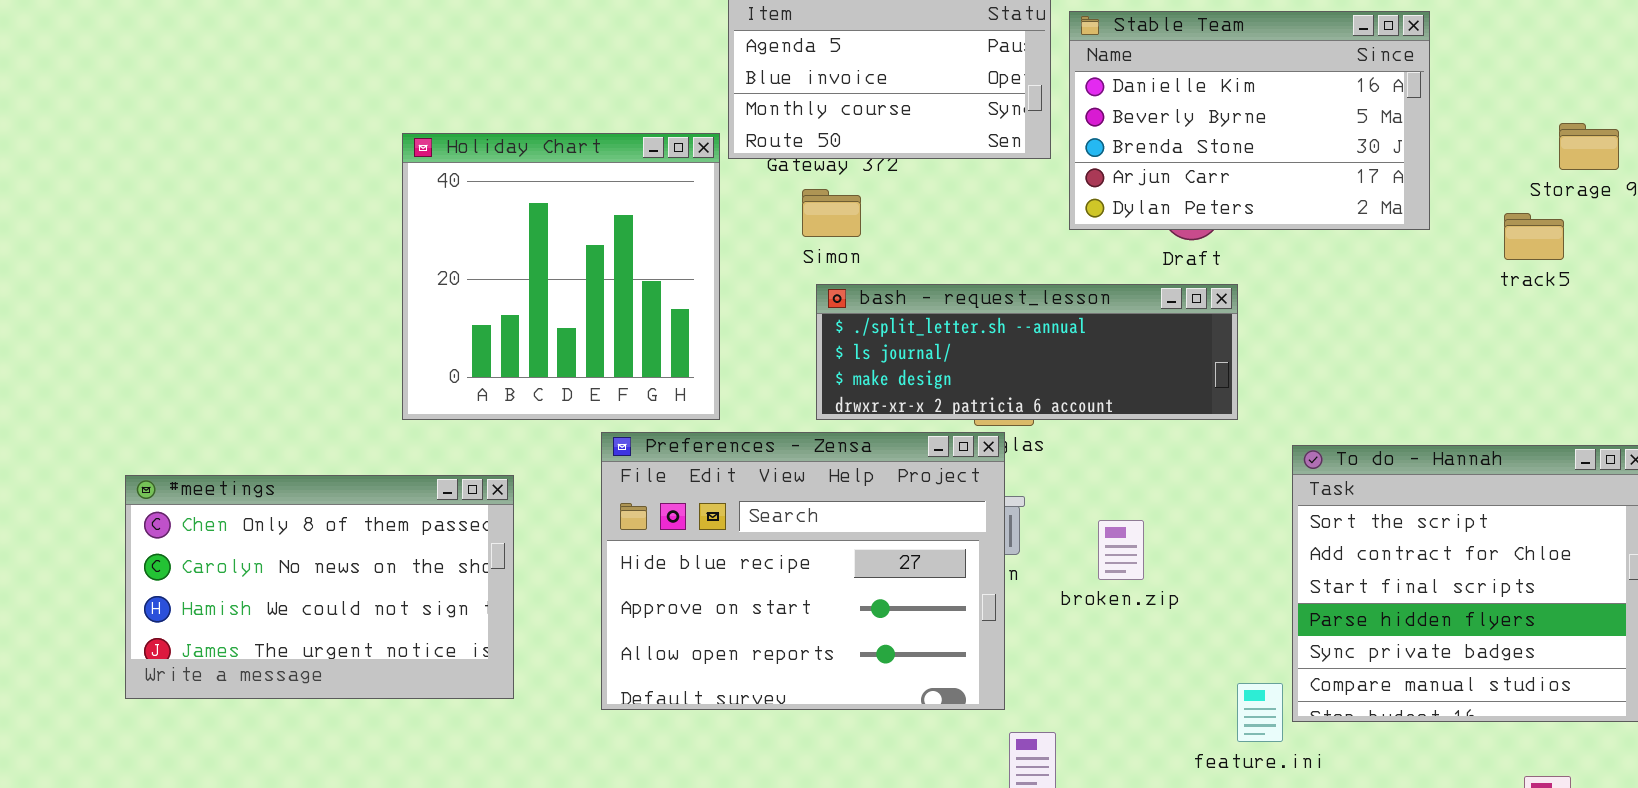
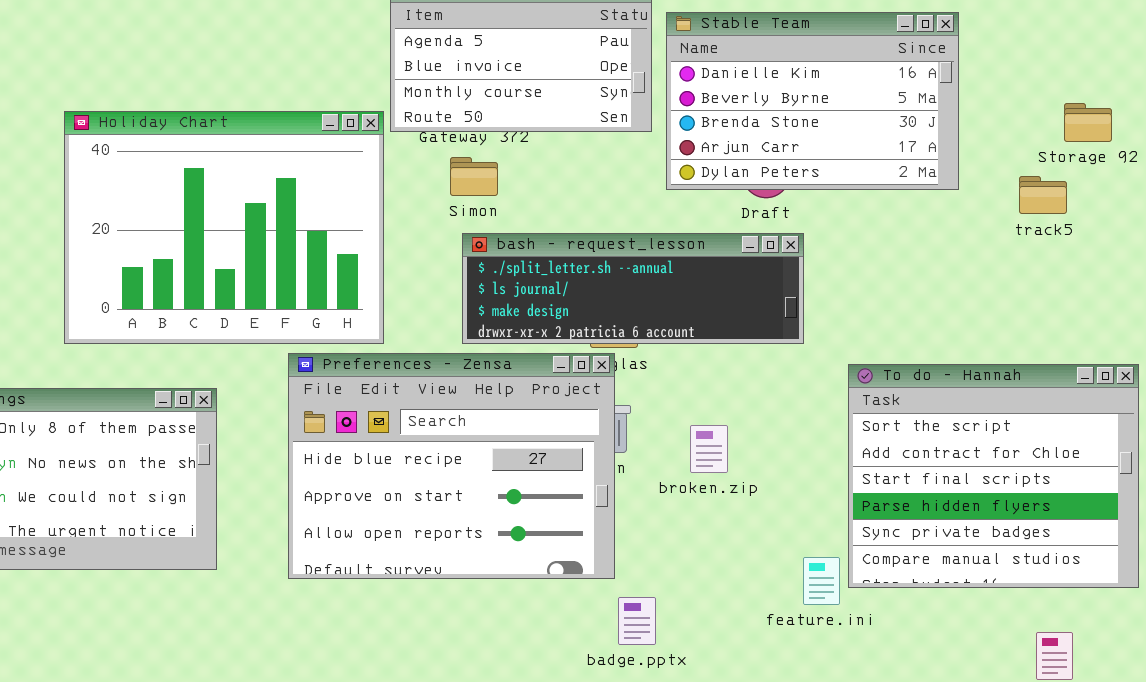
Holiday Chart: [402,133,720,420] -> [64,111,384,344], resized

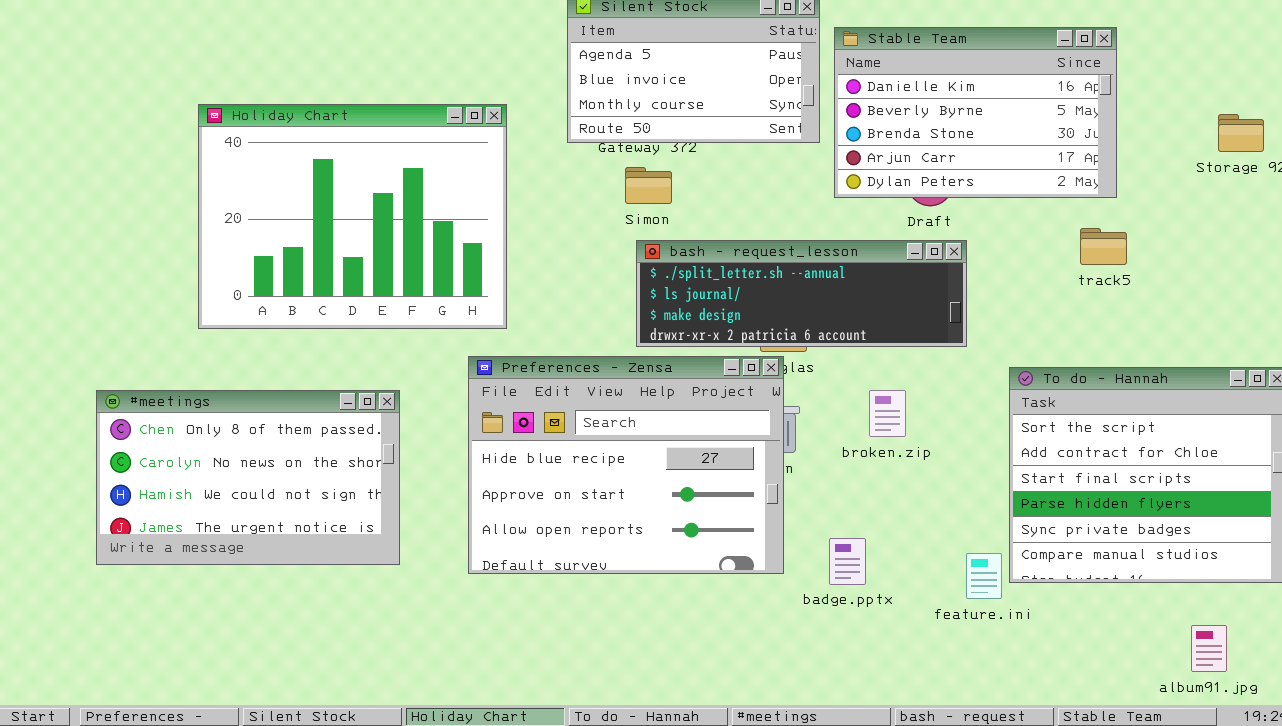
Holiday Chart: [64,111,384,344] -> [198,104,507,329], moved
track5: [1019,176,1067,214] -> [1080,228,1127,265], moved
broken.zip: [690,425,728,473] -> [869,390,906,437], moved
badge.pptx: [618,597,656,645] -> [829,538,866,585], moved

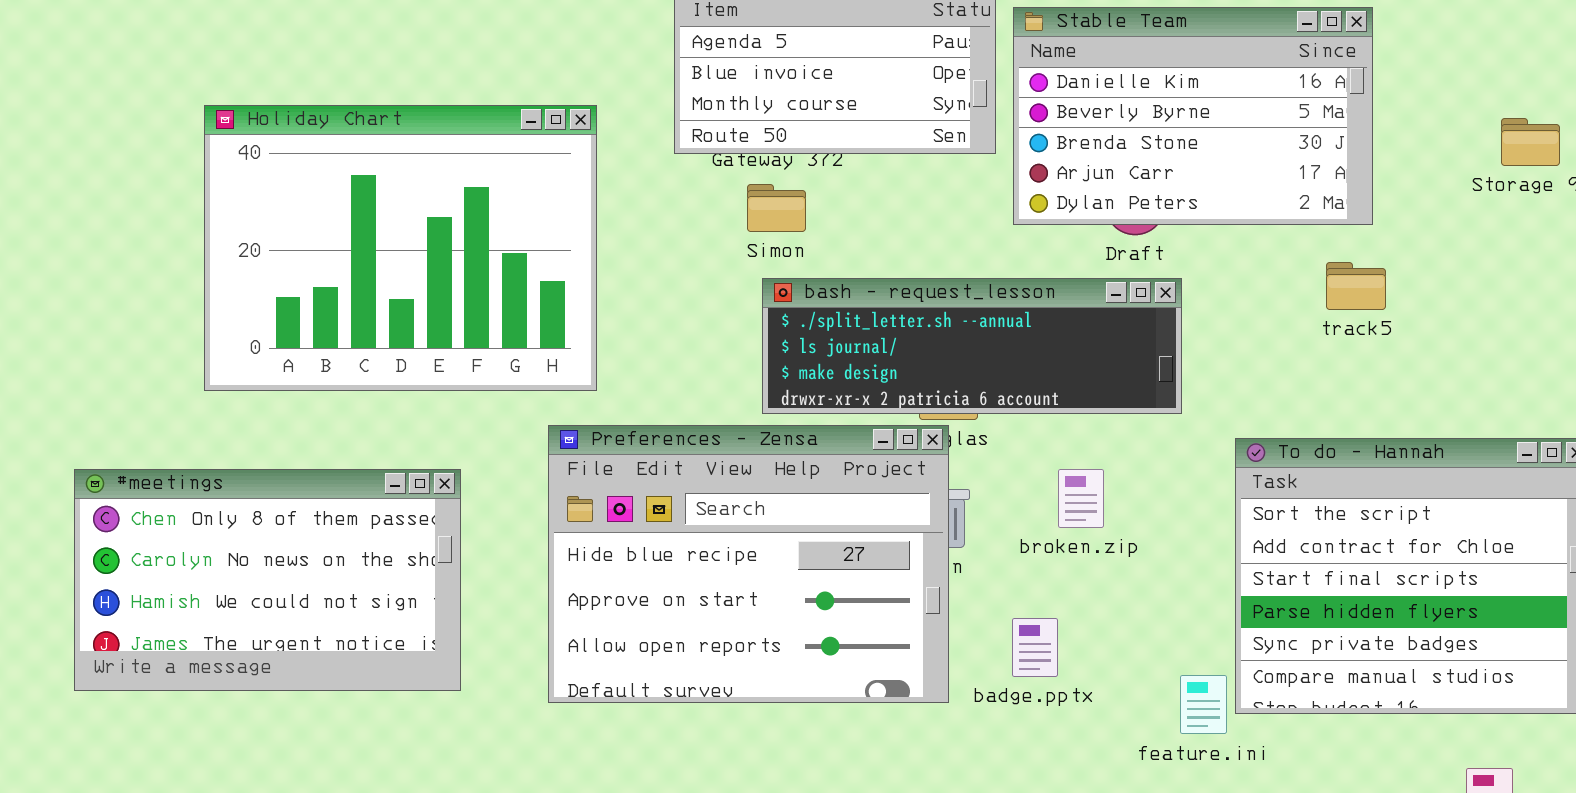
badge.pptx: [829,538,866,585] -> [1012,618,1058,677], moved

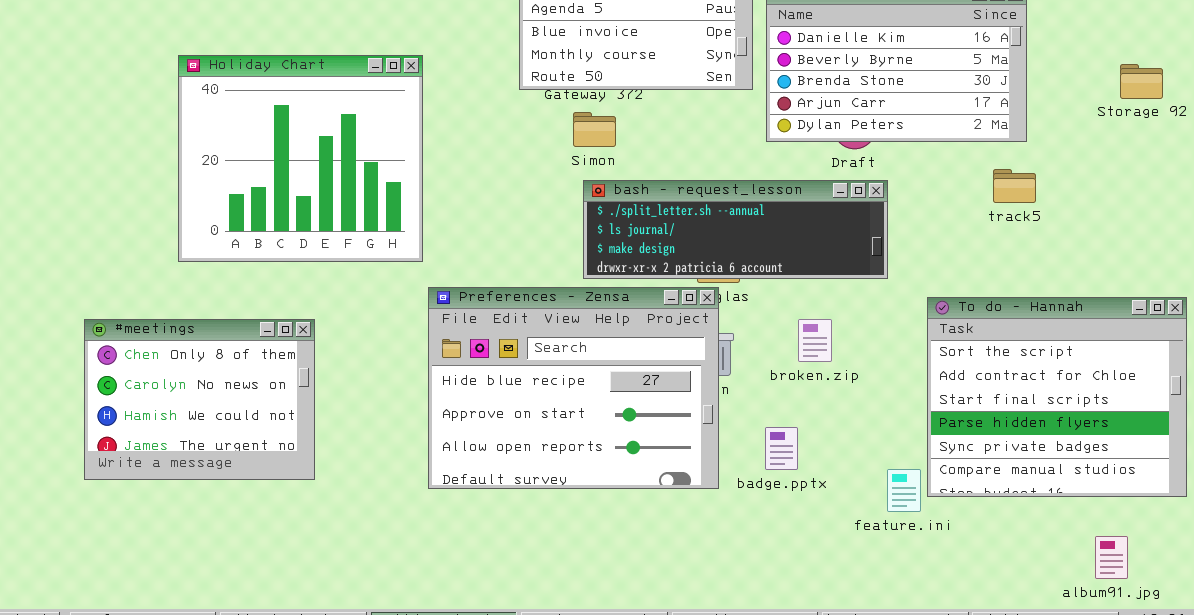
Holiday Chart: [204,105,597,391] -> [178,55,423,262], resized
#meetings: [74,469,461,691] -> [84,319,315,480], resized

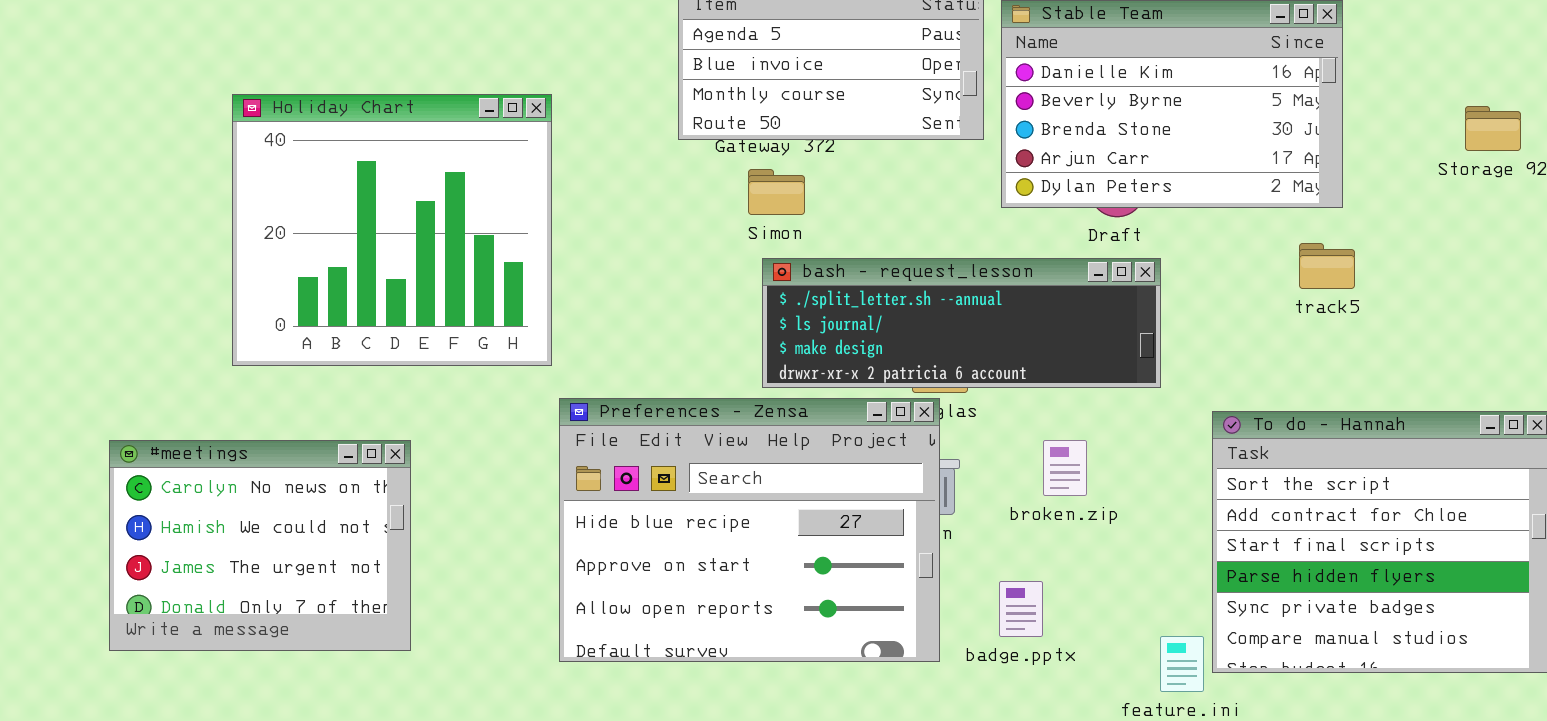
#meetings: [84,319,315,480] -> [109,440,411,651], scrolled down 1 row

